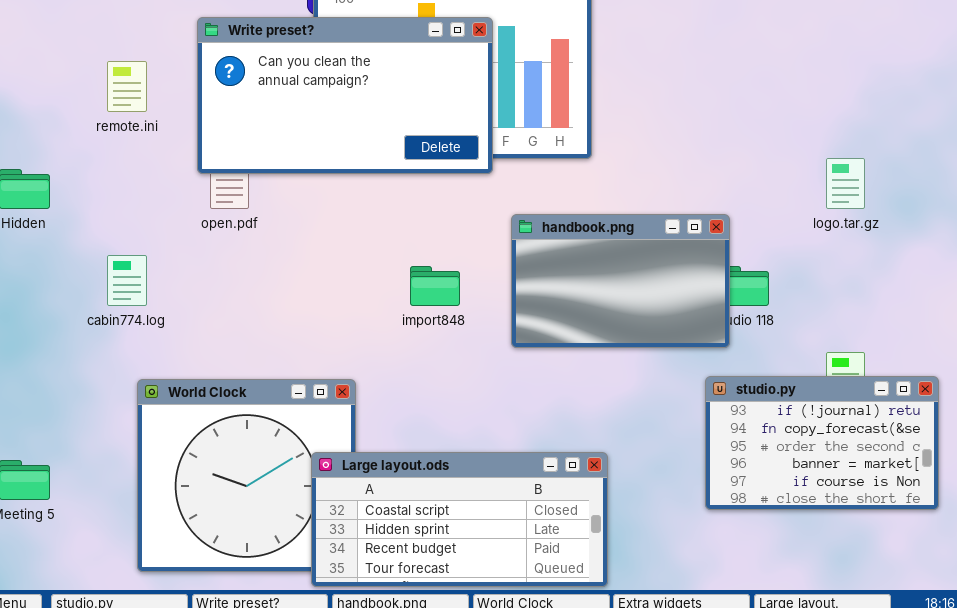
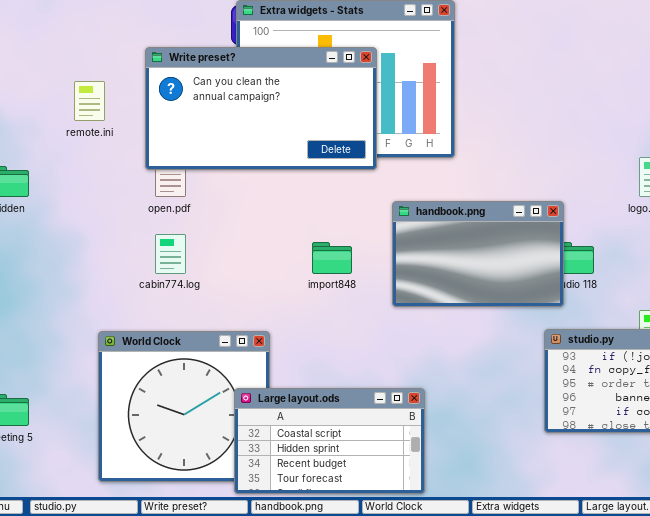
cabin774.log: [107,255,147,306] -> [155,234,186,274], moved
Large layout.ods: [311,452,608,587] -> [234,388,425,494], resized

